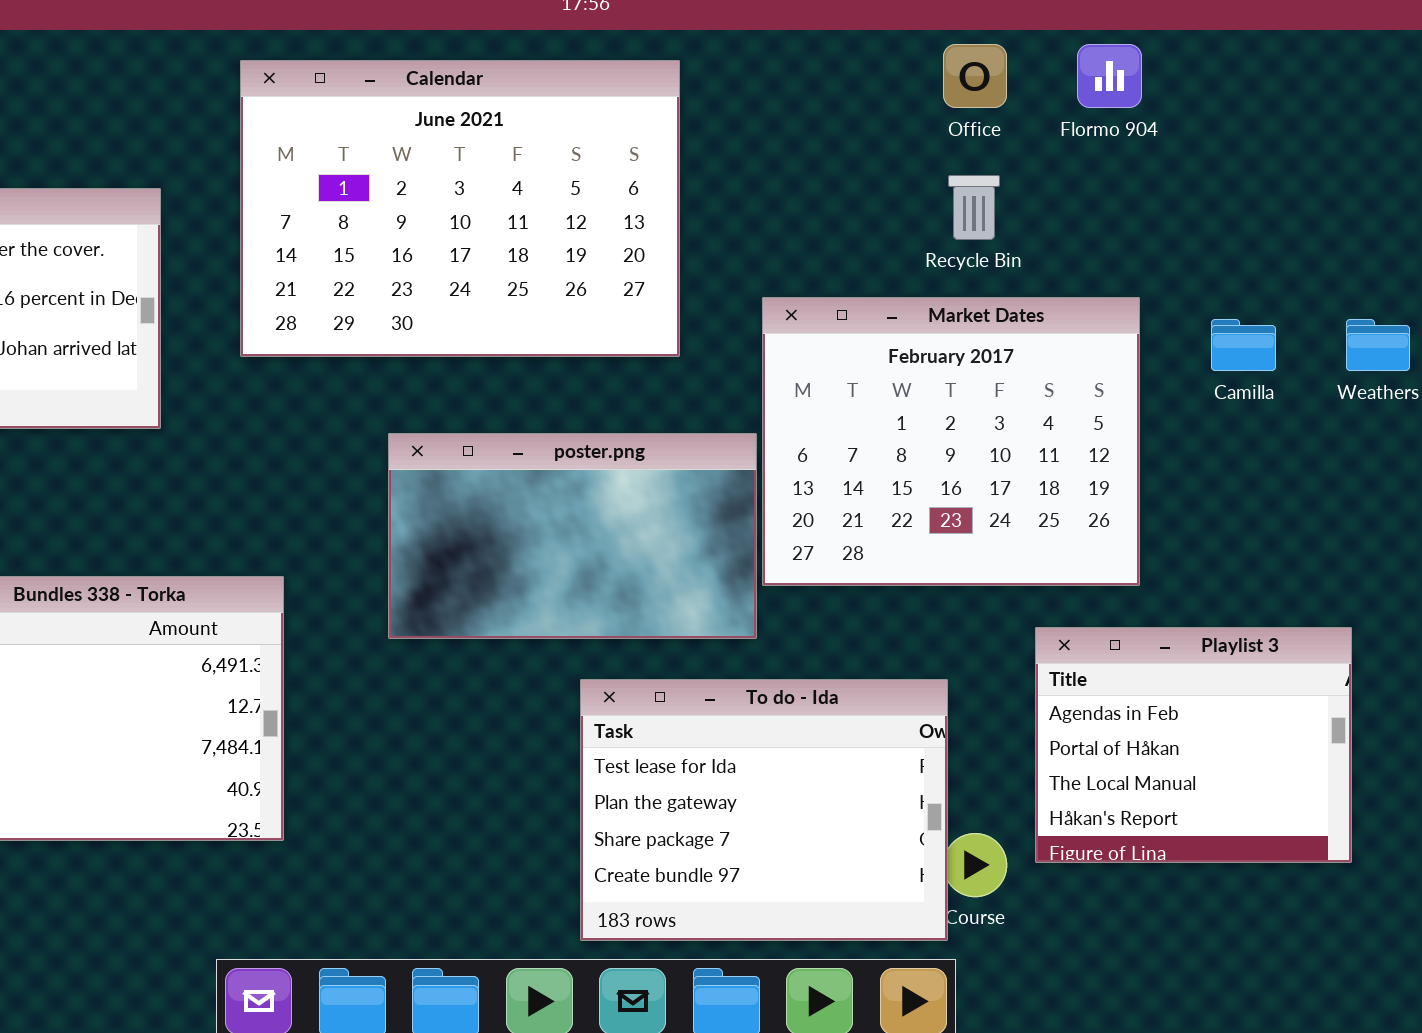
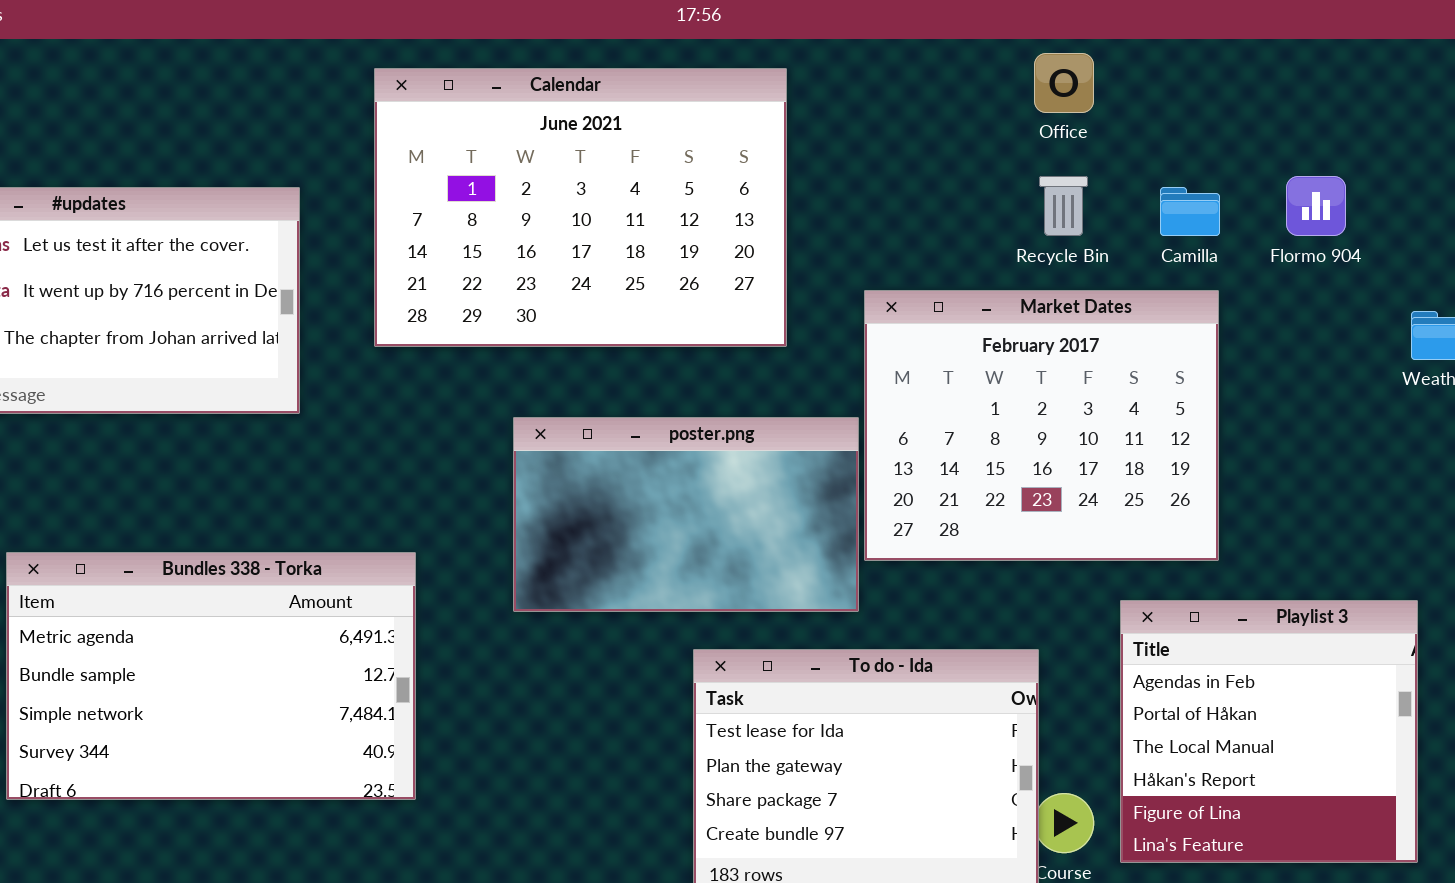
Flormo 904: [1077,44,1142,108] -> [1286,176,1346,236], moved
Camilla: [1211,319,1276,371] -> [1160,187,1220,236], moved
Playlist 3: [1035,627,1352,863] -> [1120,600,1418,863], resized

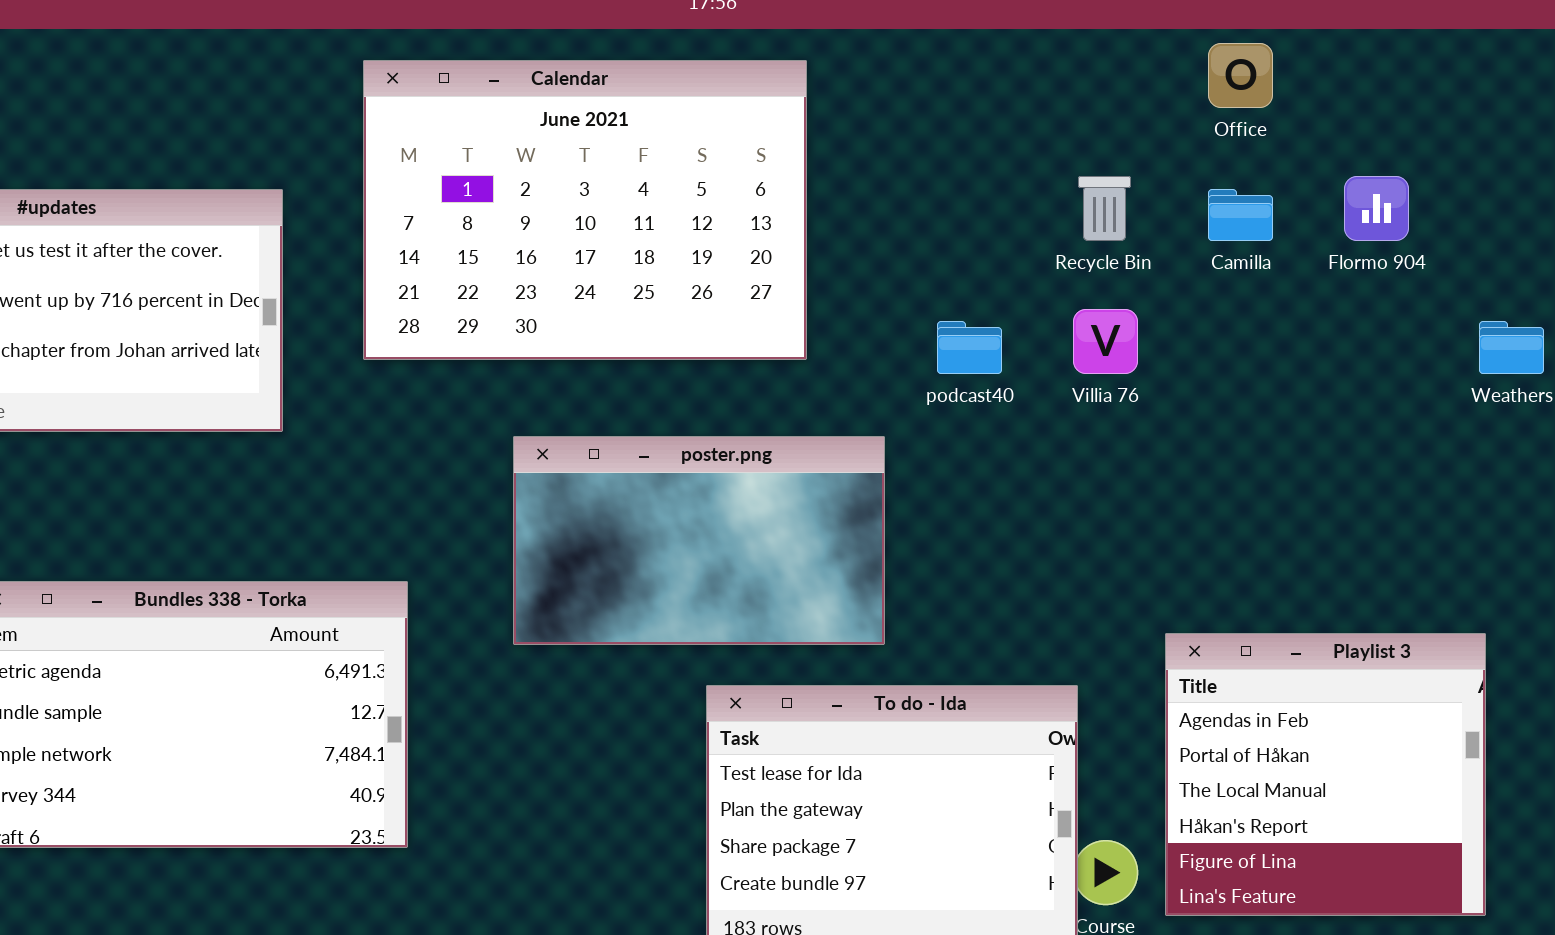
Office: [1034,53,1094,113] -> [1208,43,1273,108], moved
Market Dates: [864,290,1219,561] -> none, closed

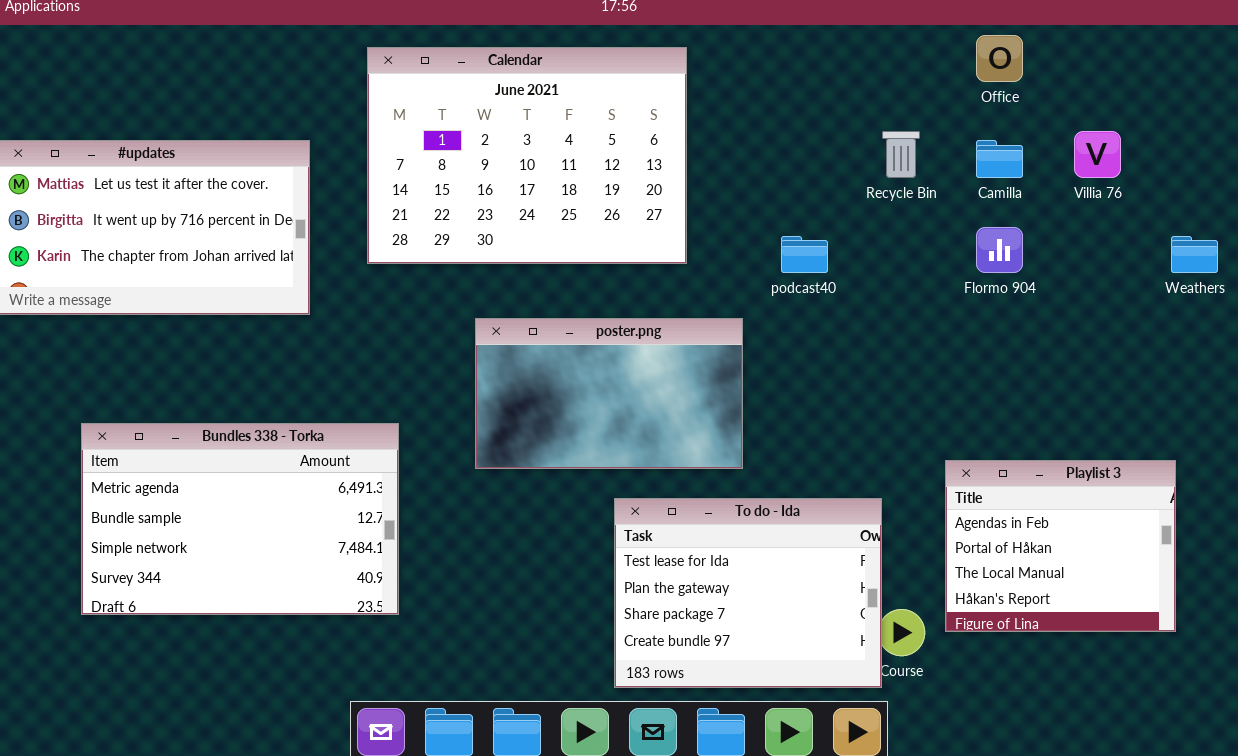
Flormo 904: [1344,176,1409,241] -> [976,227,1023,273], moved
Villia 76: [1073,309,1138,374] -> [1074,131,1121,178], moved
Playlist 3: [1165,633,1486,916] -> [945,460,1176,632], resized

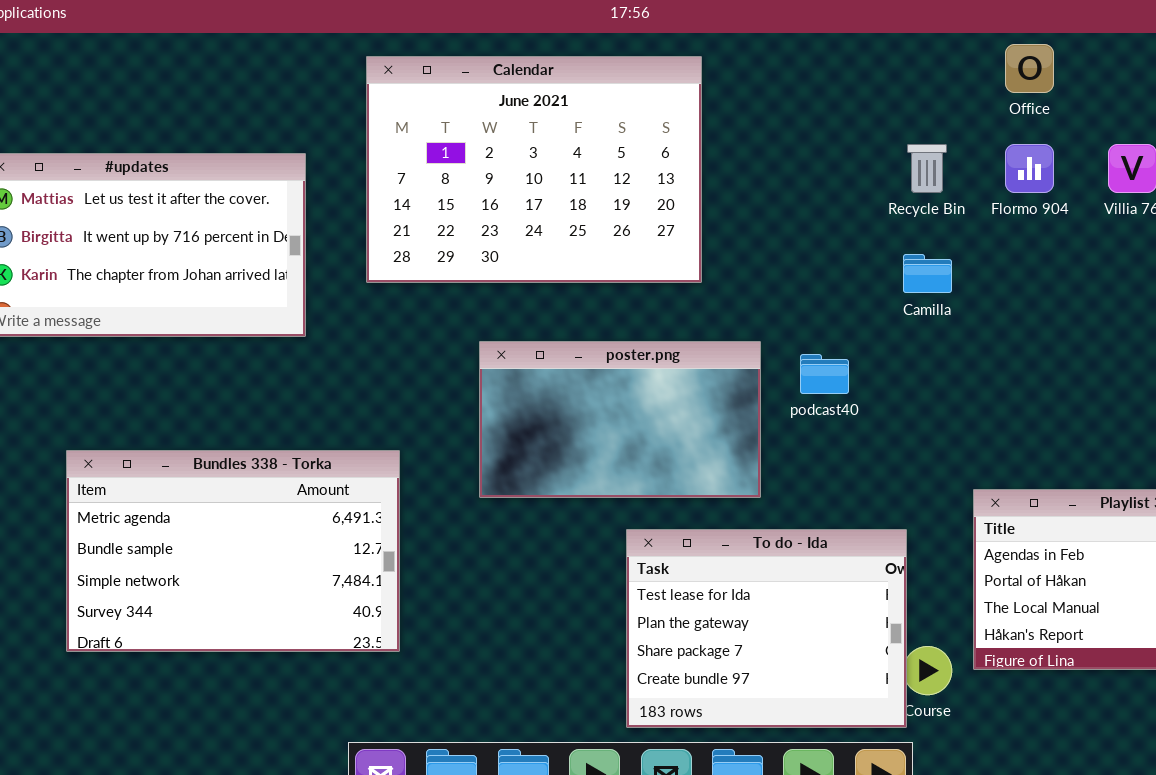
Camilla: [976,140,1023,178] -> [903,254,952,293], moved
Flormo 904: [976,227,1023,273] -> [1005,144,1054,193], moved
podcast40: [781,236,828,273] -> [800,354,849,394], moved

